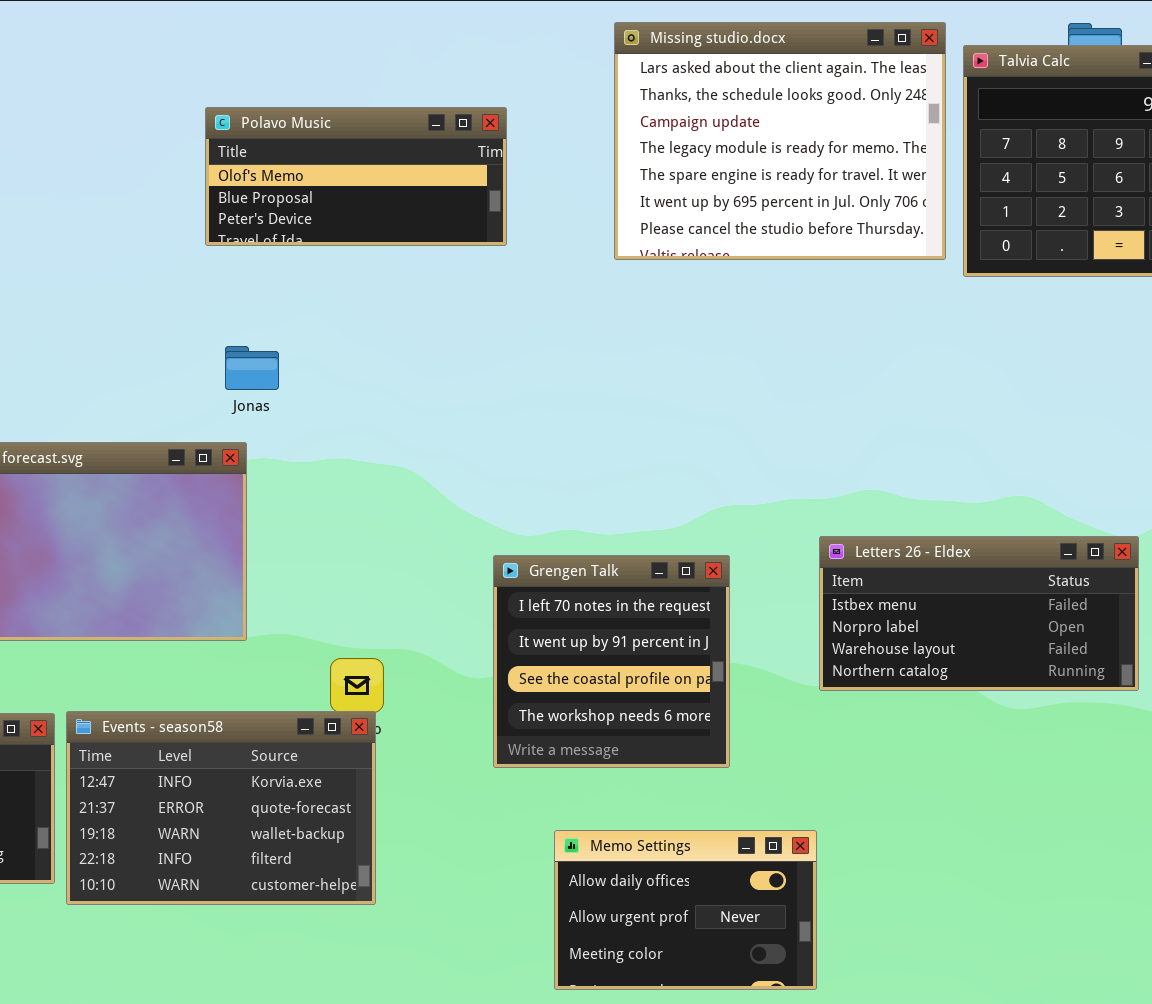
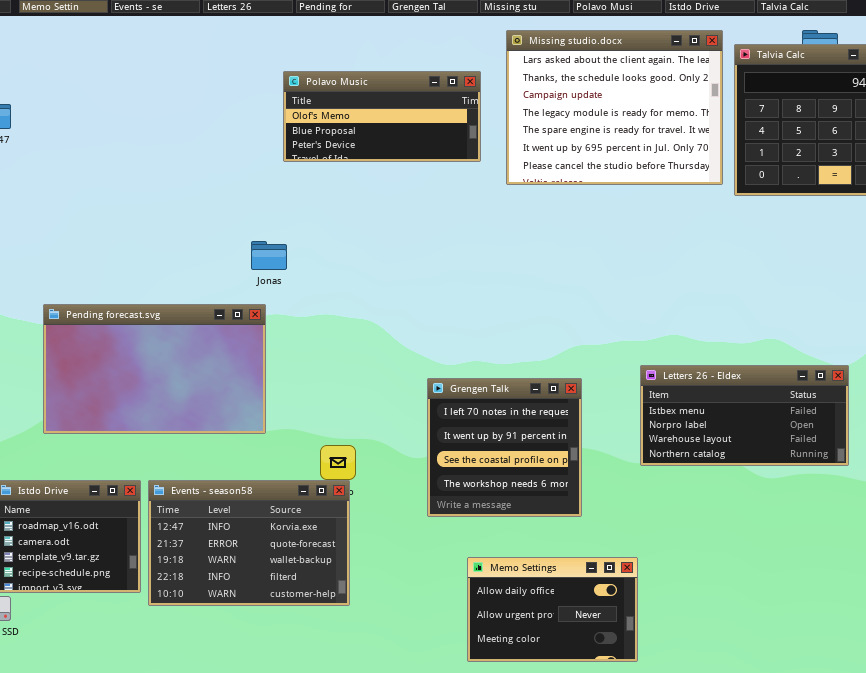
Polavo Music: [205,107,507,246] -> [283,71,481,162], moved

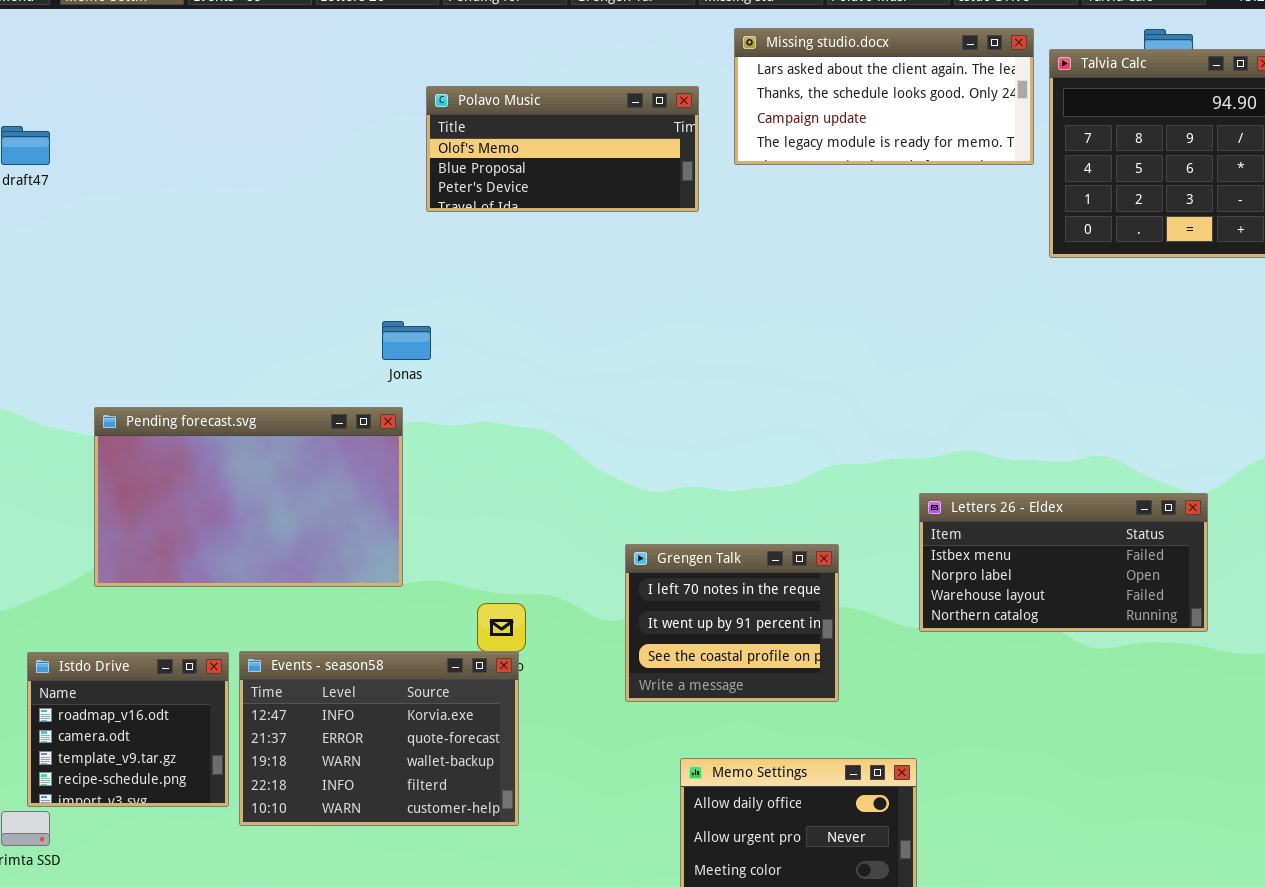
Missing studio.docx: [506,30,723,185] -> [734,28,1034,165], resized
Grengen Talk: [427,378,582,517] -> [625,544,839,702], resized

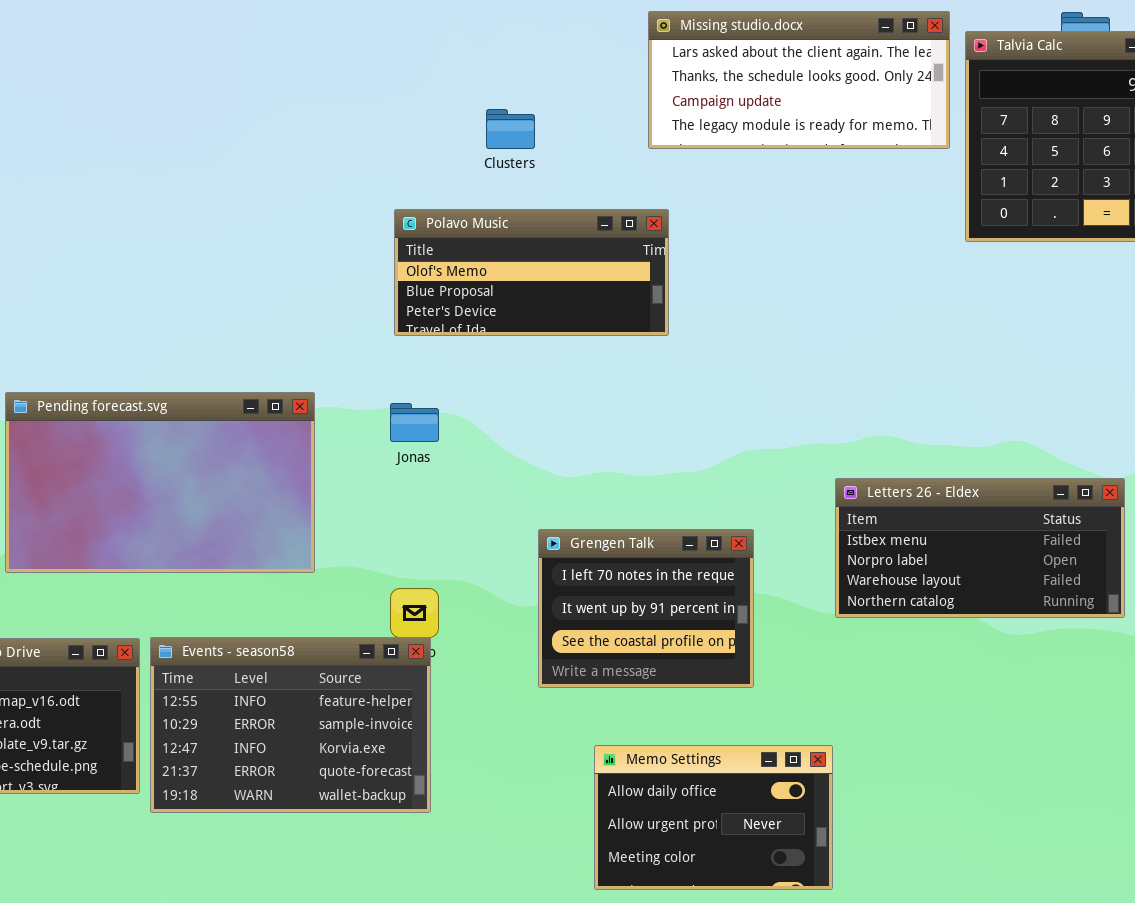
Polavo Music: [426,86,699,212] -> [394,209,669,336], moved
Jonas: [382,321,431,360] -> [390,403,439,442], moved
Events - season58: [239,651,519,826] -> [150,637,431,813], scrolled up 2 rows

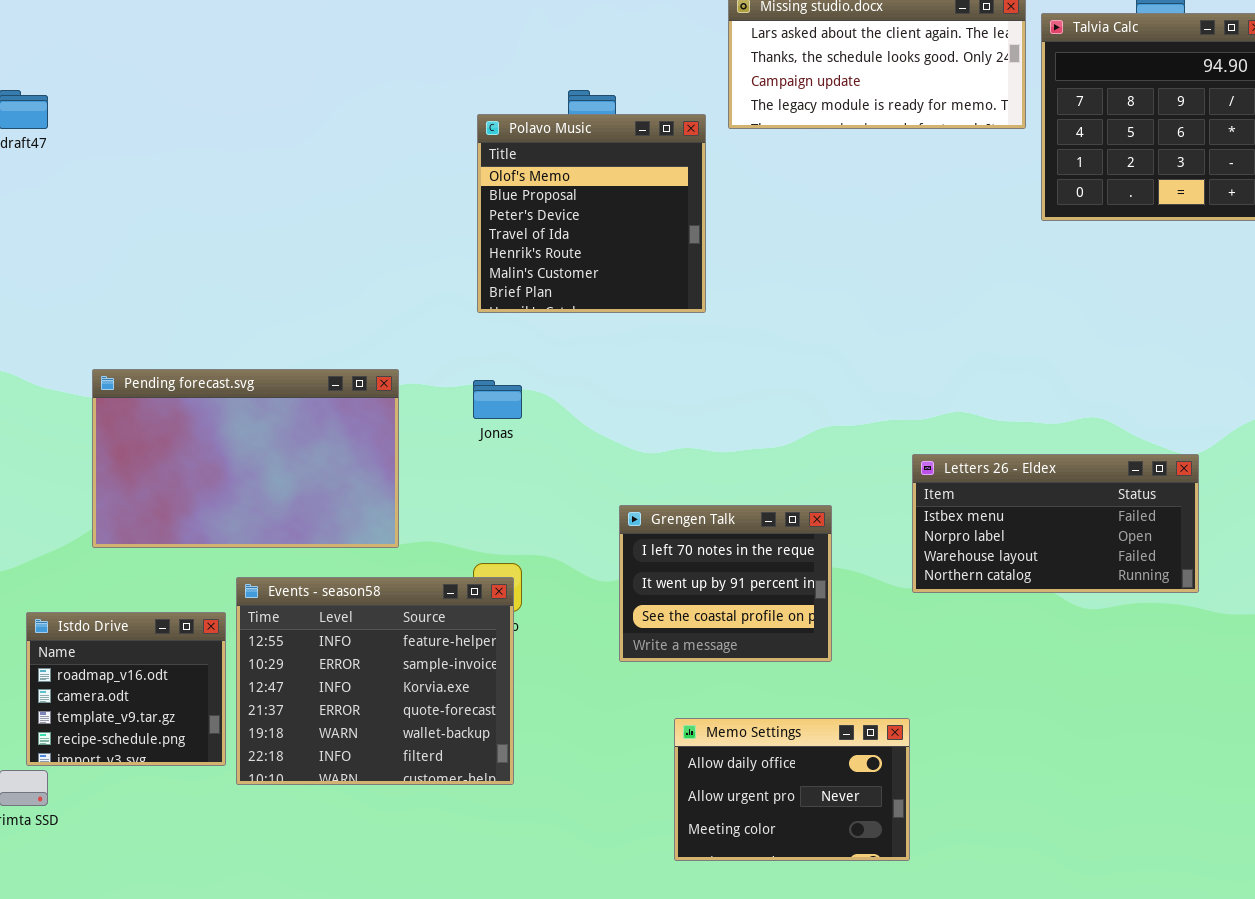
Polavo Music: [394,209,669,336] -> [477,114,706,313], resized
Events - season58: [150,637,431,813] -> [236,577,514,785], resized

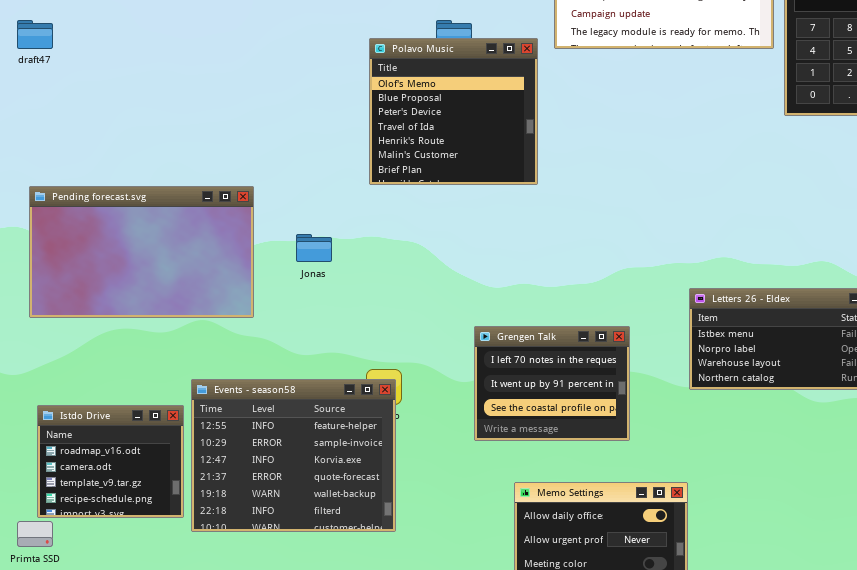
Pending forecast.svg: [92,369,399,548] -> [29,186,254,318], moved
Jonas: [473,380,522,419] -> [296,234,332,262], moved

